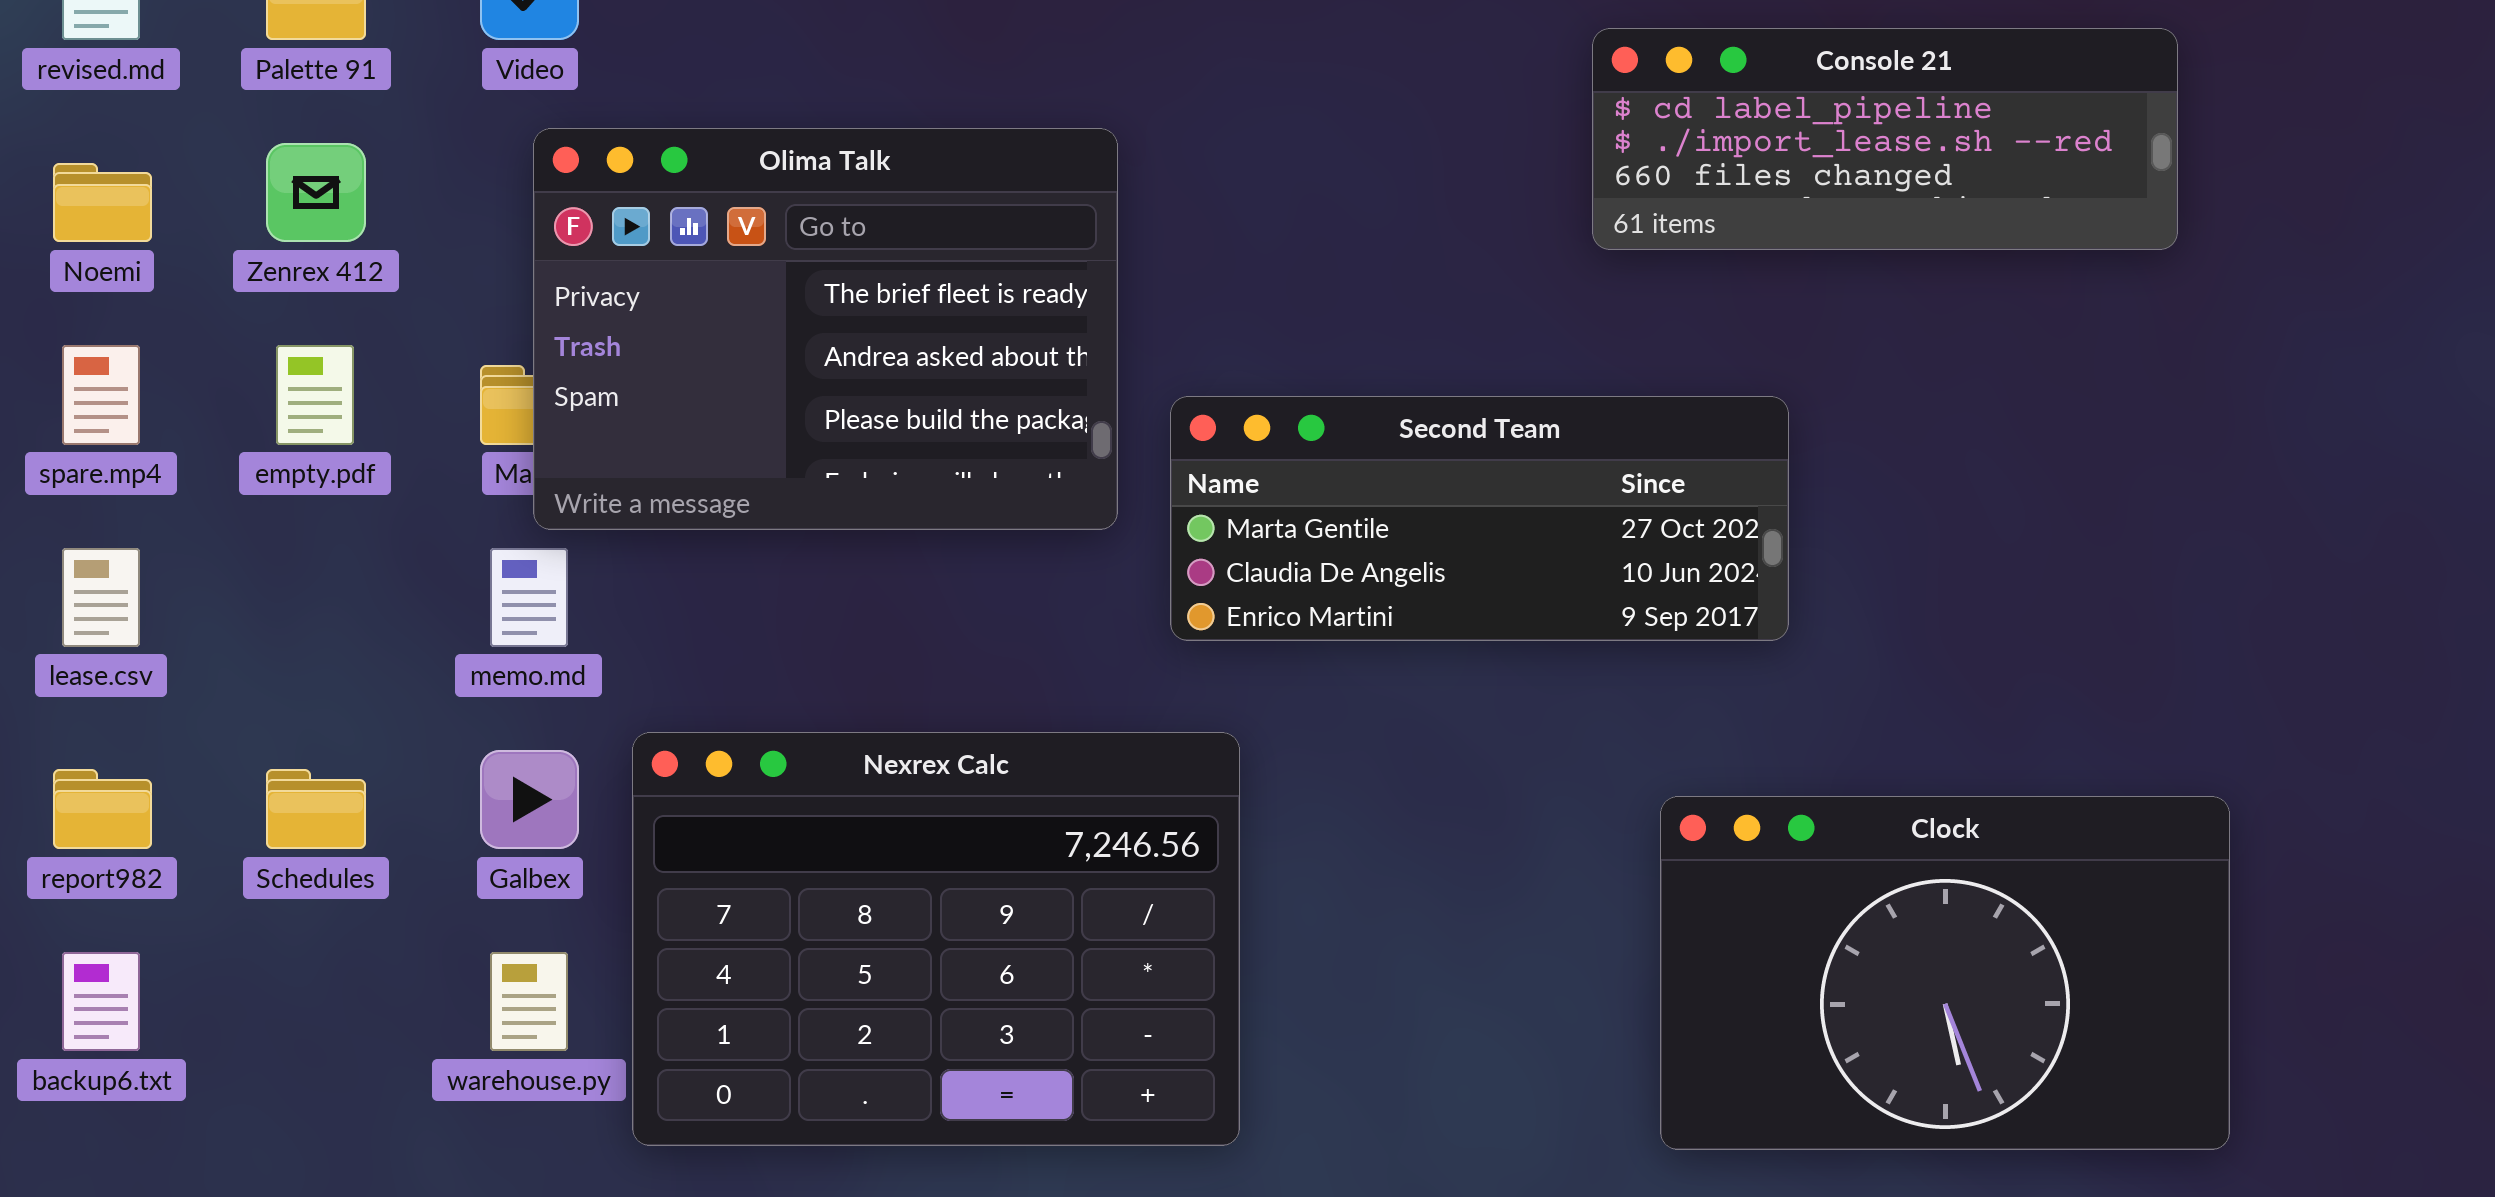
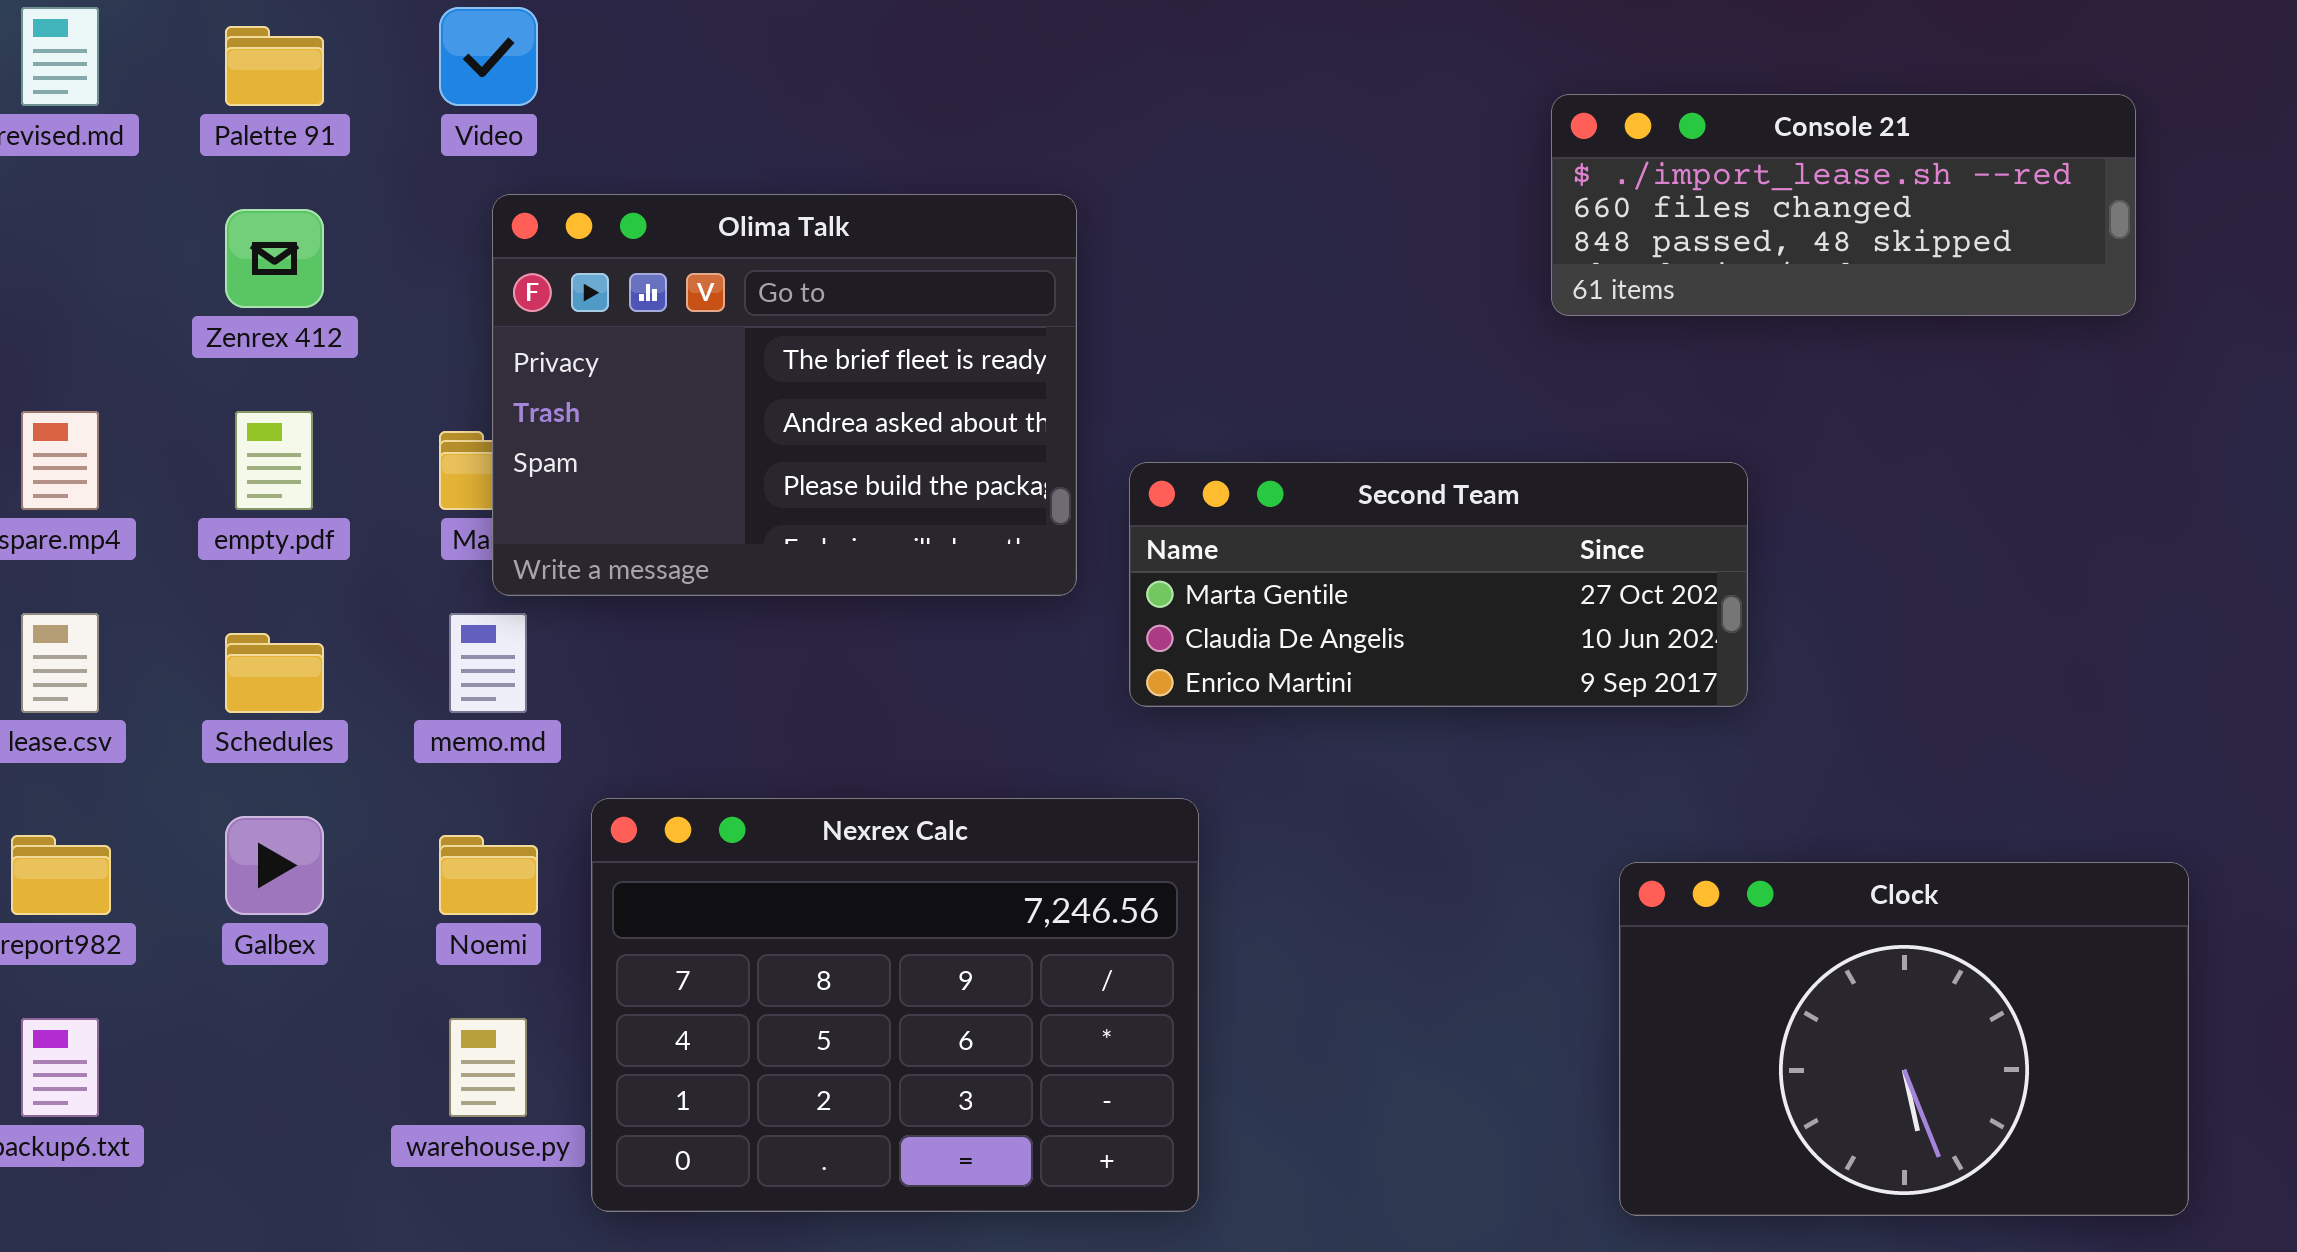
Console 21: [1592,28,2178,250] -> [1551,94,2136,316], scrolled down 1 row
Noemi: [53,163,152,242] -> [439,835,538,915], moved
Galbex: [480,750,579,849] -> [225,816,324,915], moved
Schedules: [266,769,366,849] -> [225,633,324,713], moved

